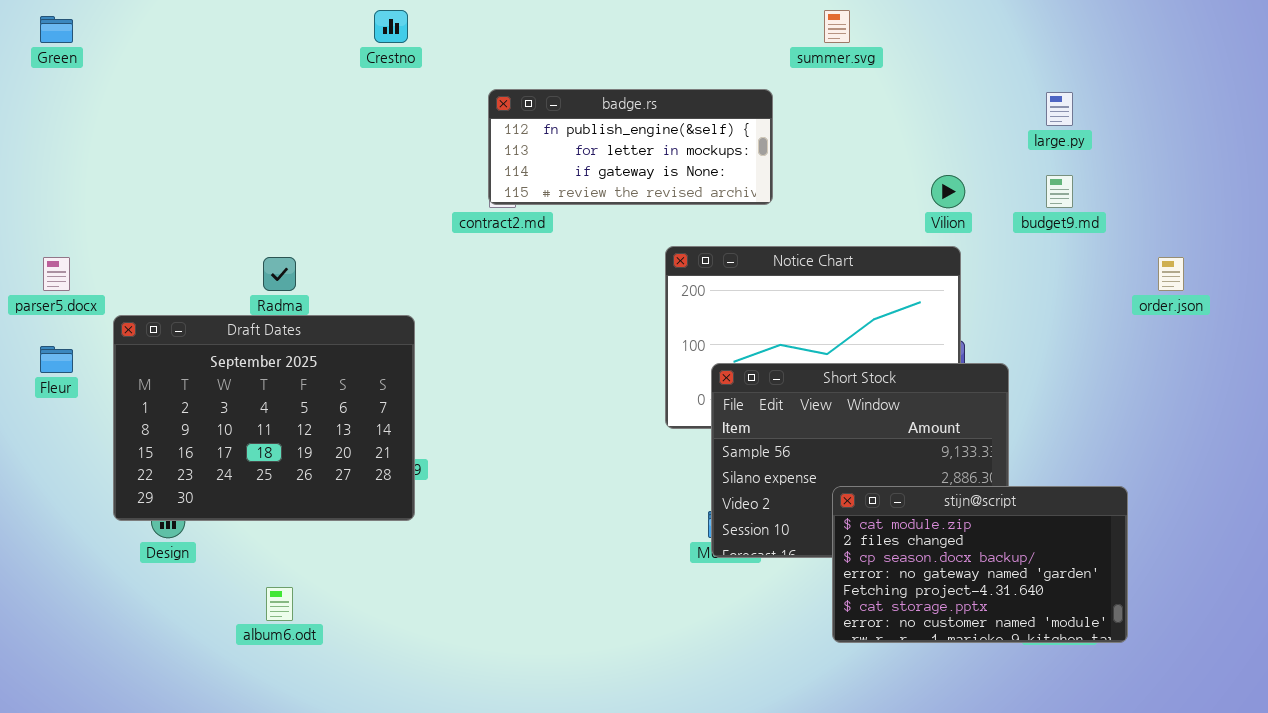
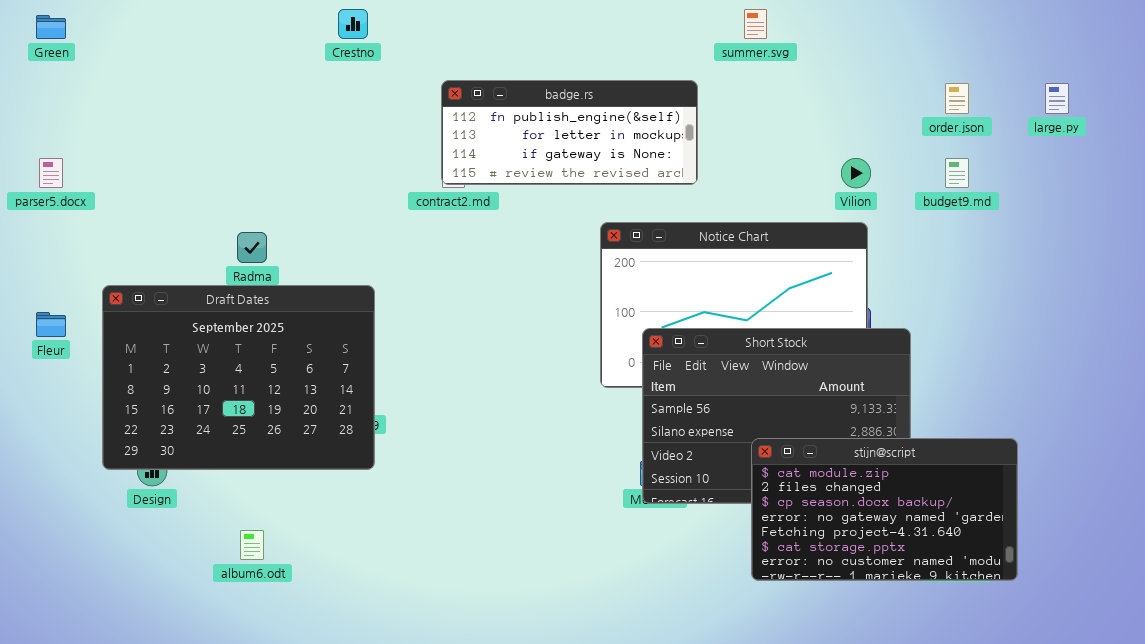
large.py: [1046,92,1073,126] -> [1045,83,1069,114], moved
parser5.docx: [43,257,70,291] -> [39,158,63,188], moved
order.json: [1158,257,1184,291] -> [945,83,969,114], moved

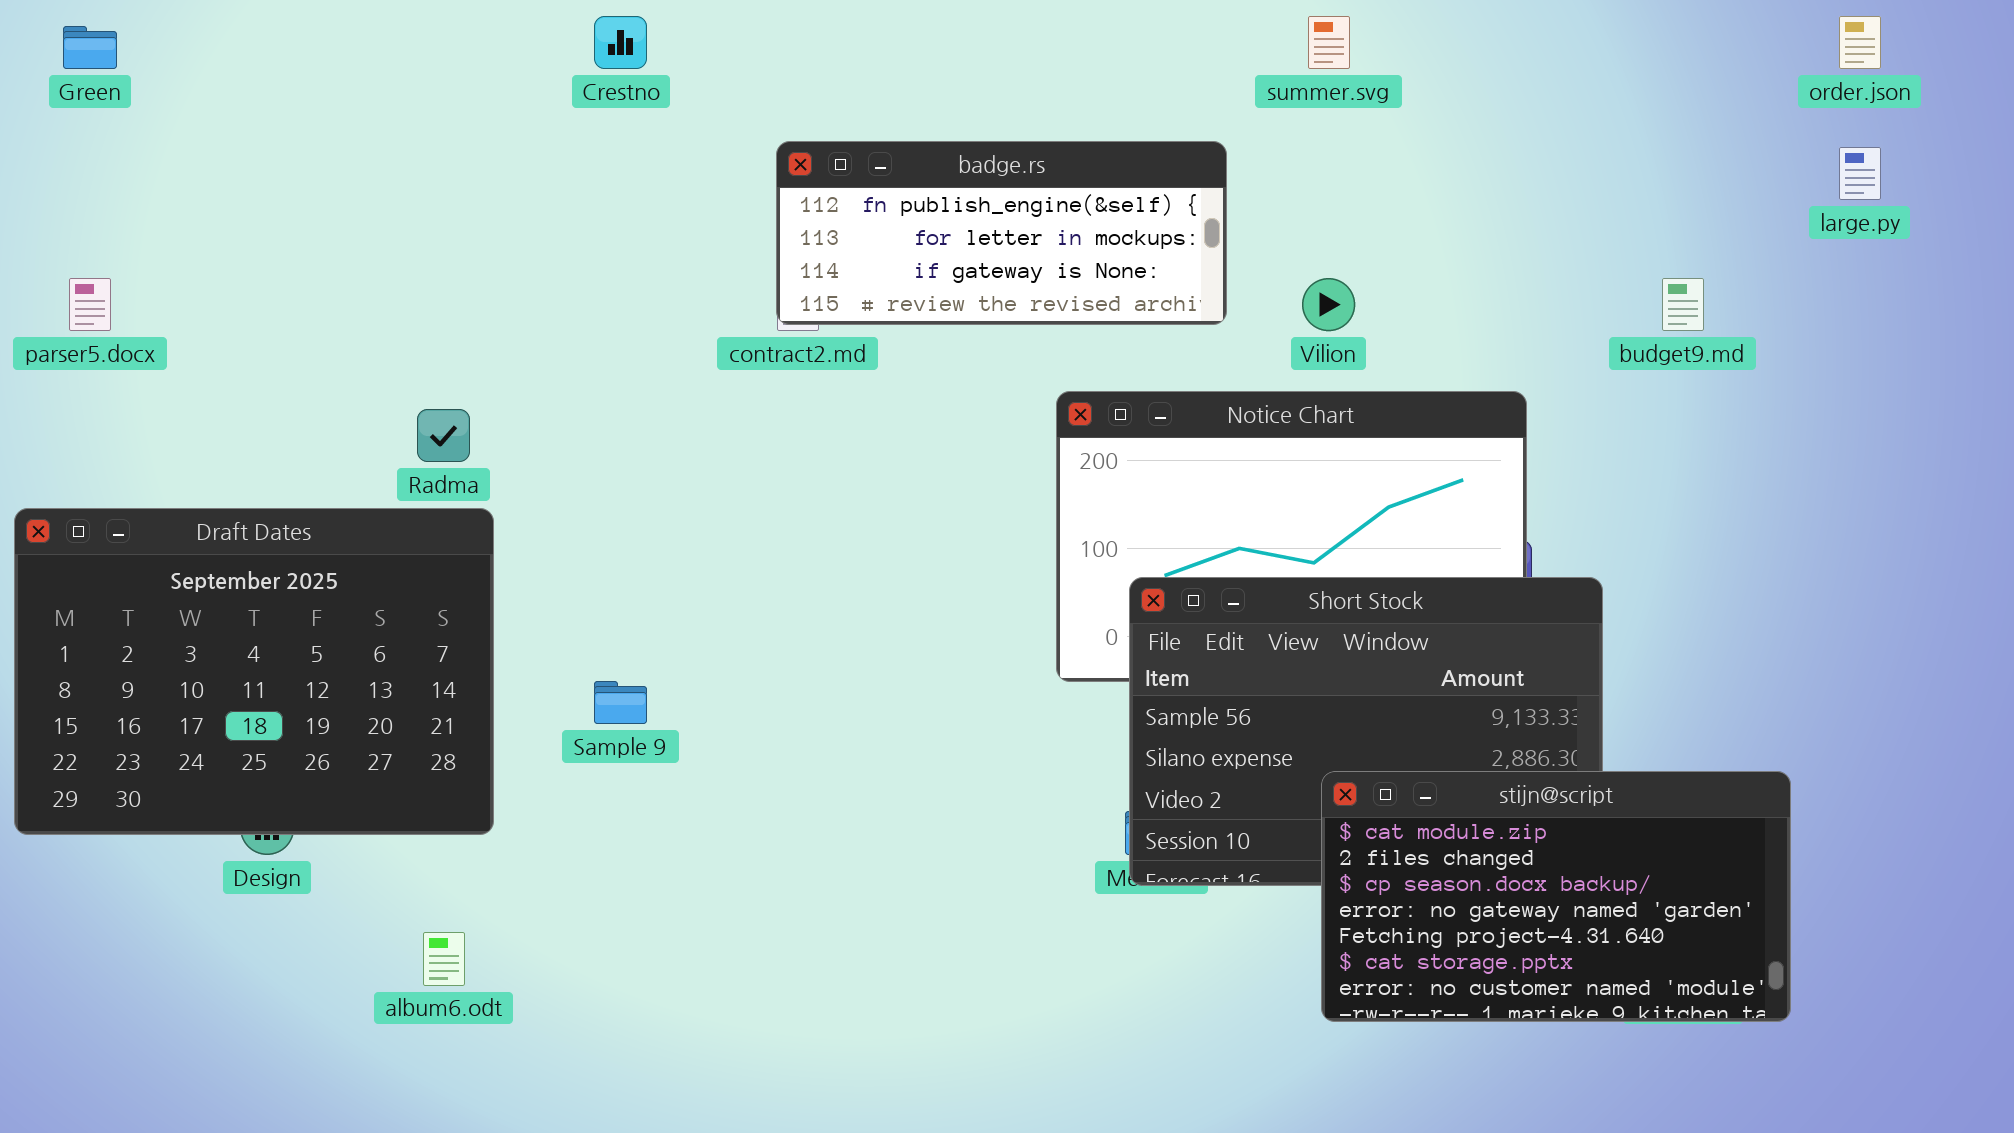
order.json: [945,83,969,114] -> [1839,16,1881,69], moved
Vilion: [841,158,871,188] -> [1302,278,1355,331], moved
Draft Dates: [102,285,375,470] -> [14,508,494,835], moved

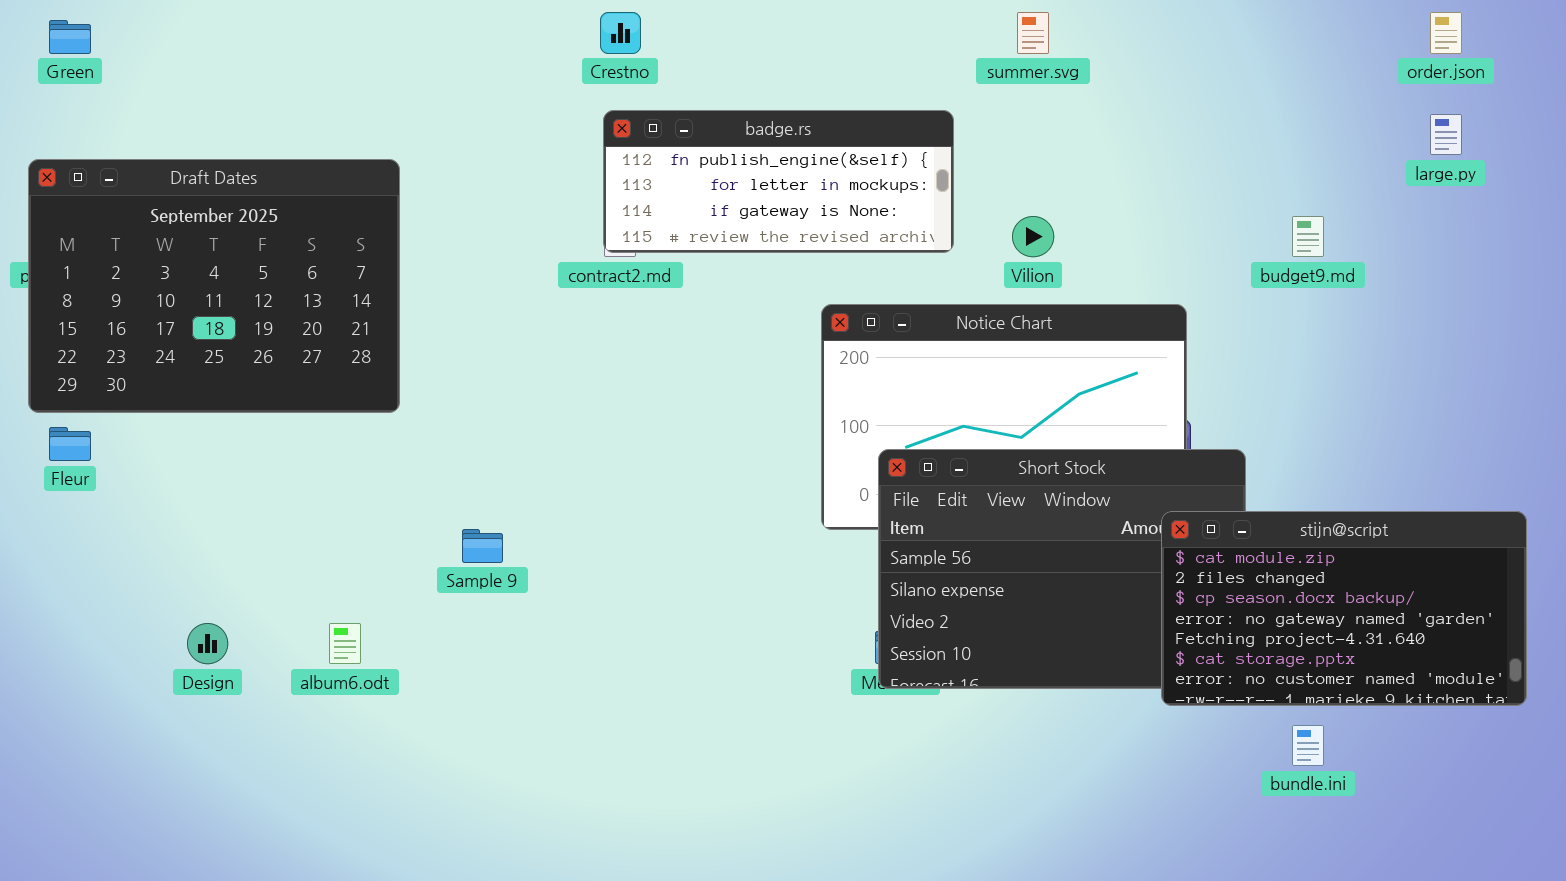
Crestno: [594,16,647,69] -> [600,12,641,54], moved
Draft Dates: [14,508,494,835] -> [28,159,400,413], moved
stijn@script: [1321,771,1791,1022] -> [1161,511,1527,706], moved
album6.odt: [423,932,465,986] -> [329,623,361,664], moved

